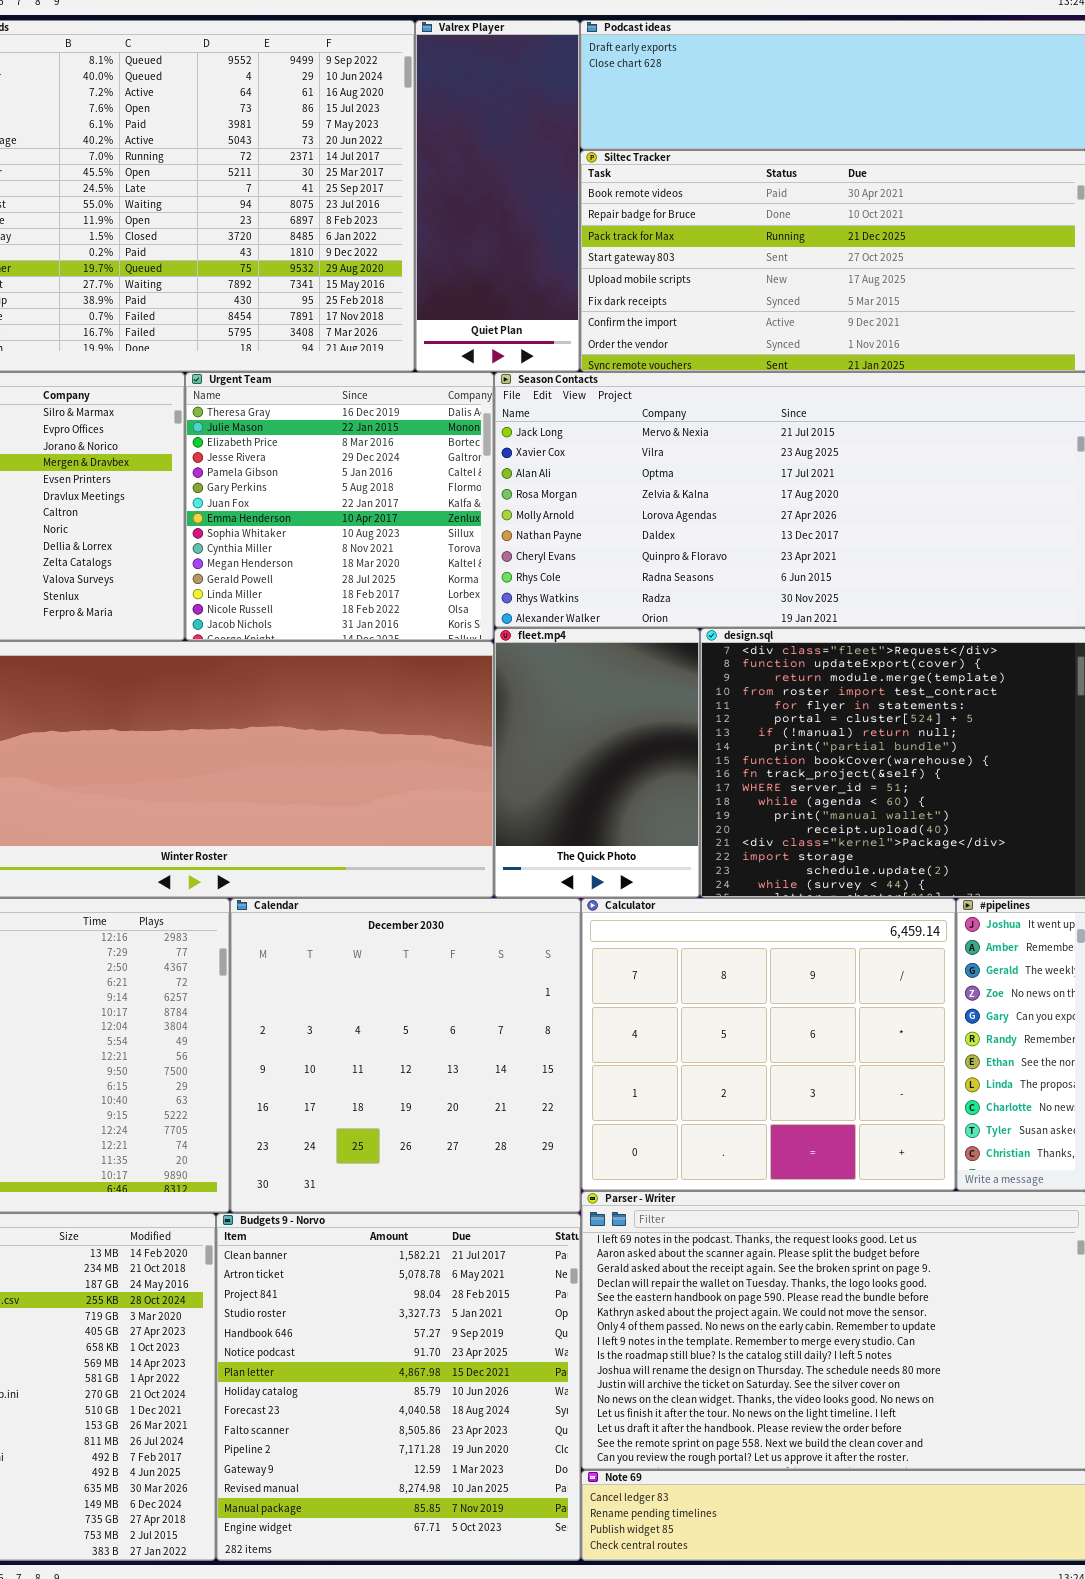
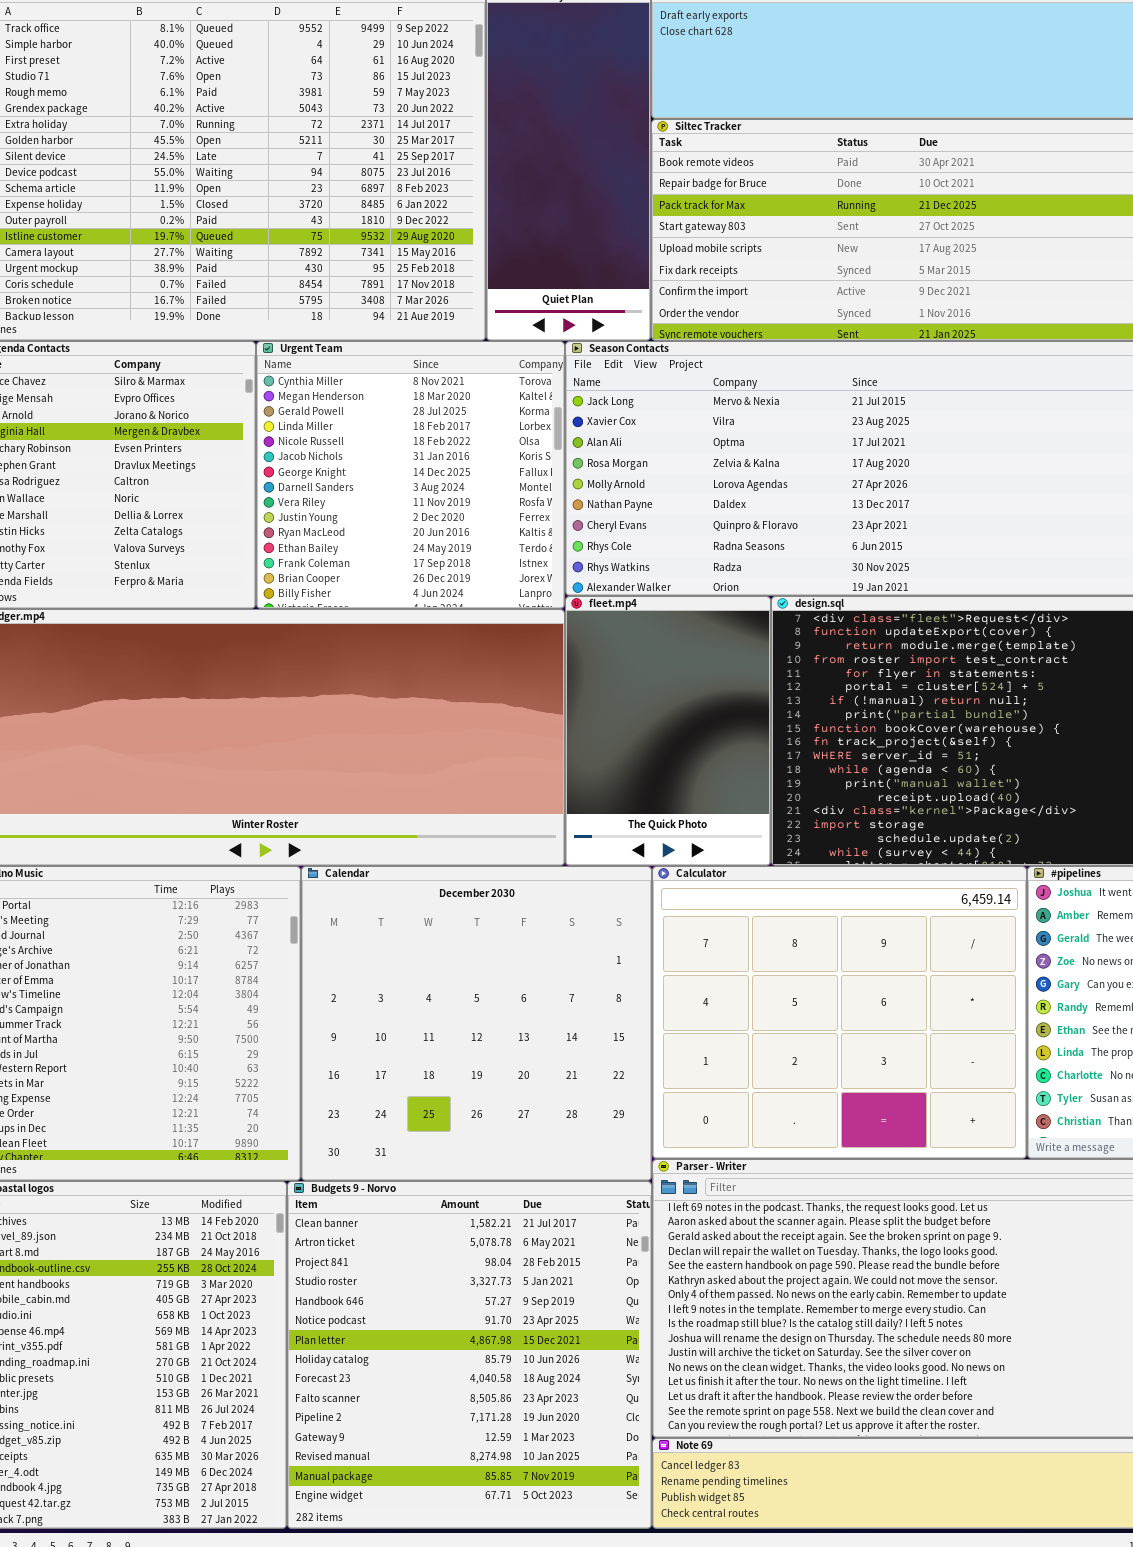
Urgent Team: [185,372,494,641] -> [256,341,565,609], scrolled down 9 rows

